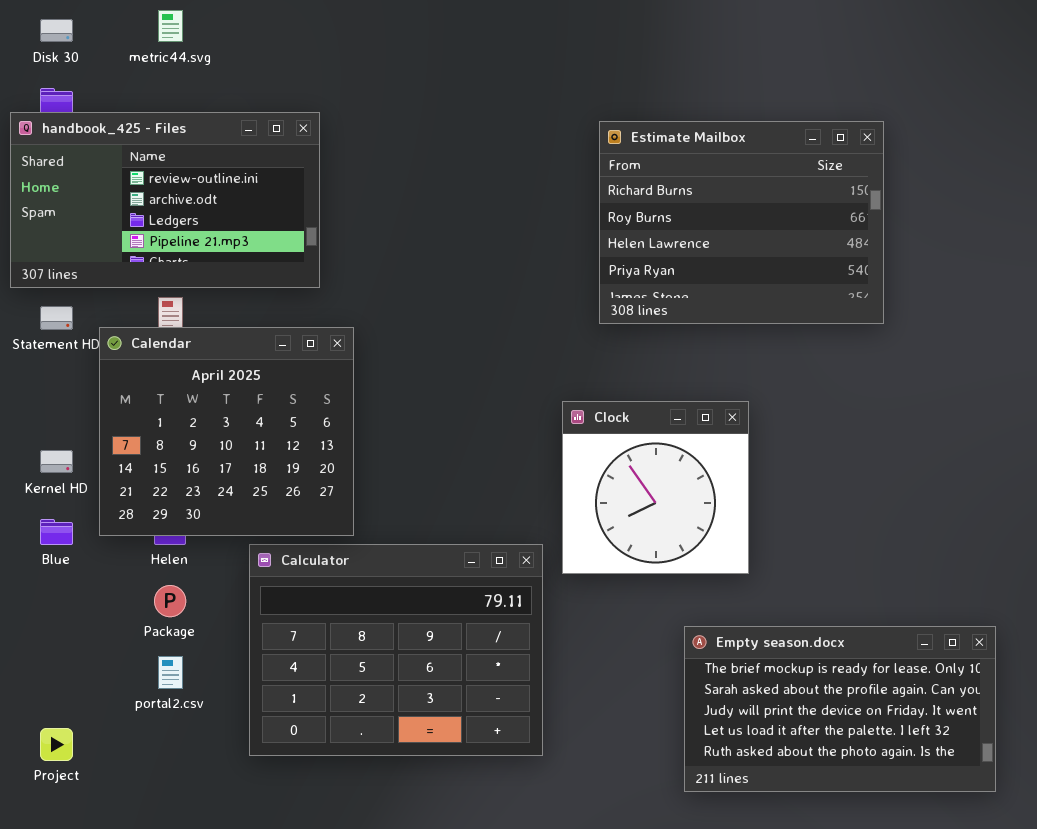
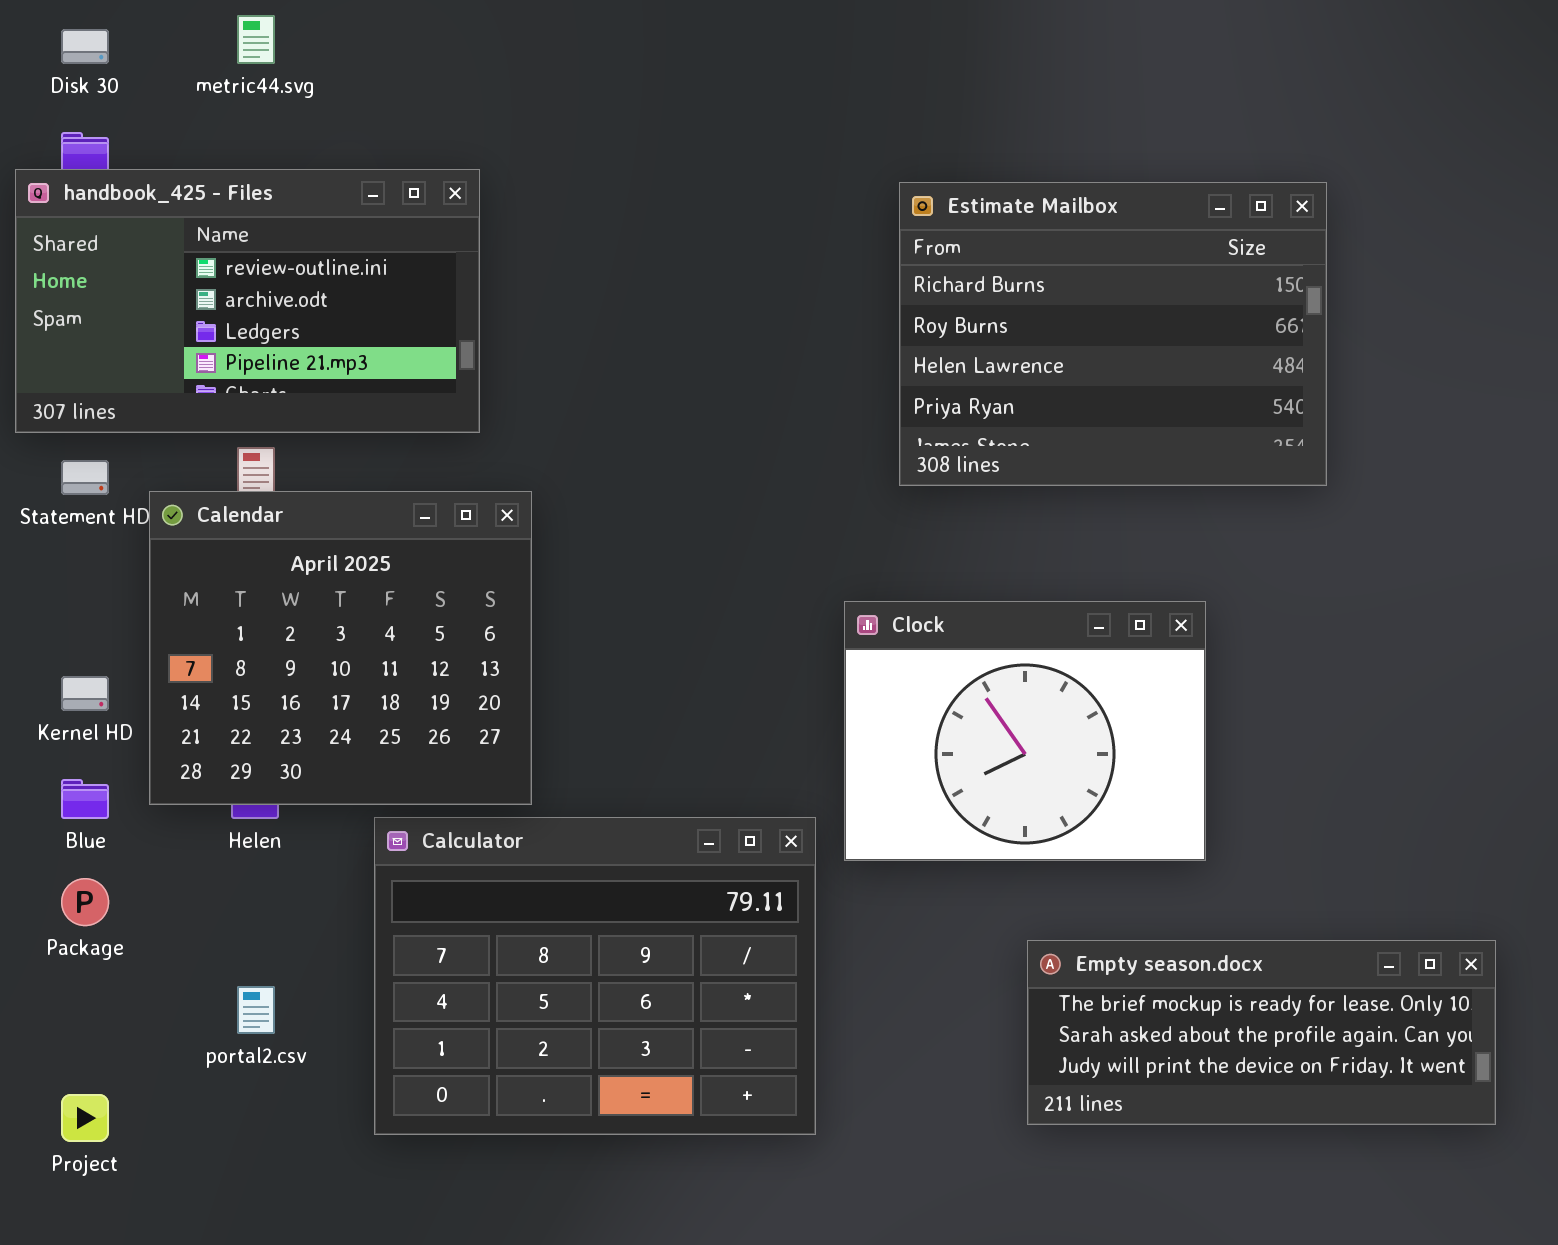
Clock: [562,401,749,574] -> [844,601,1206,861], resized
Package: [154,585,186,617] -> [61,878,109,926], moved
Empty season.docx: [684,626,996,792] -> [1027,940,1496,1125], resized

